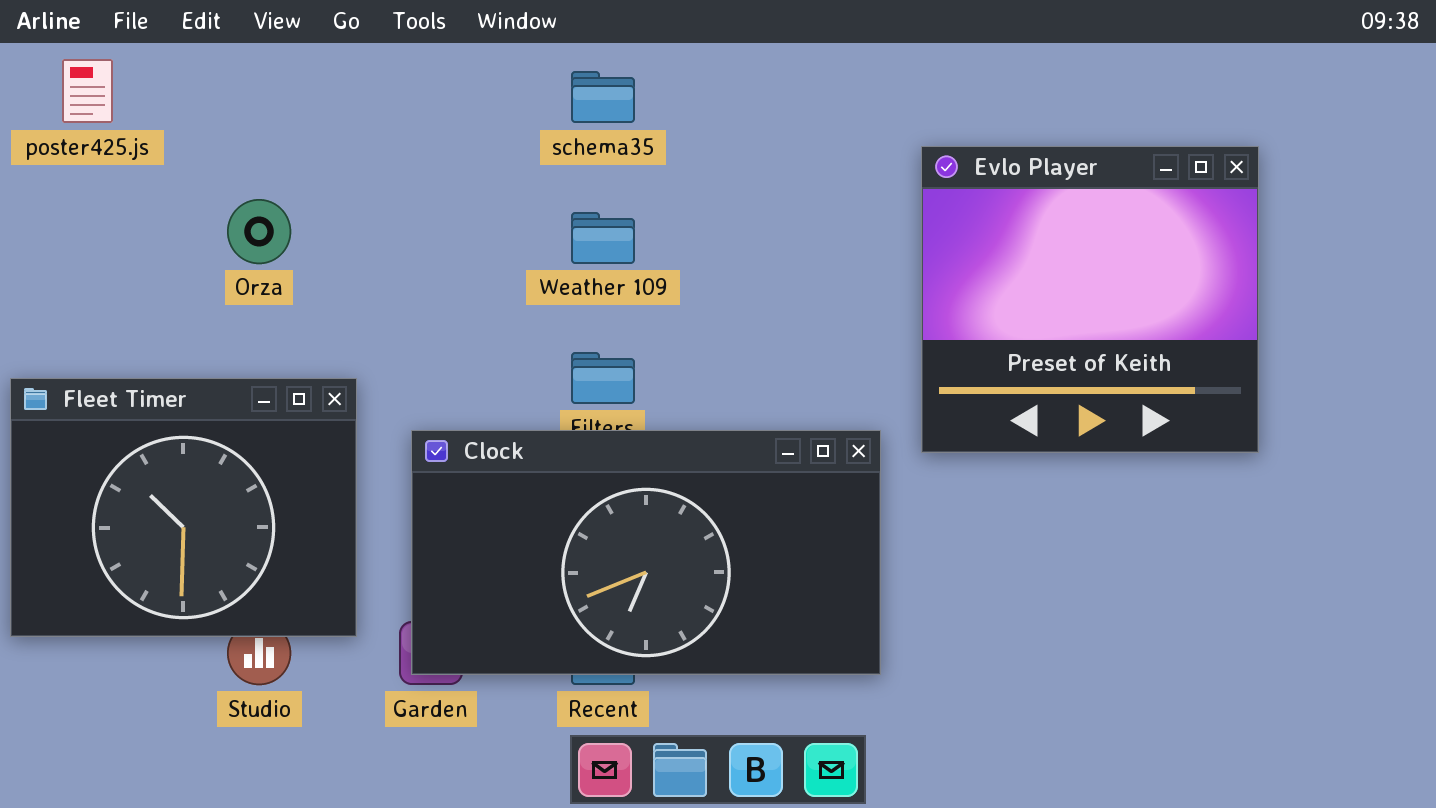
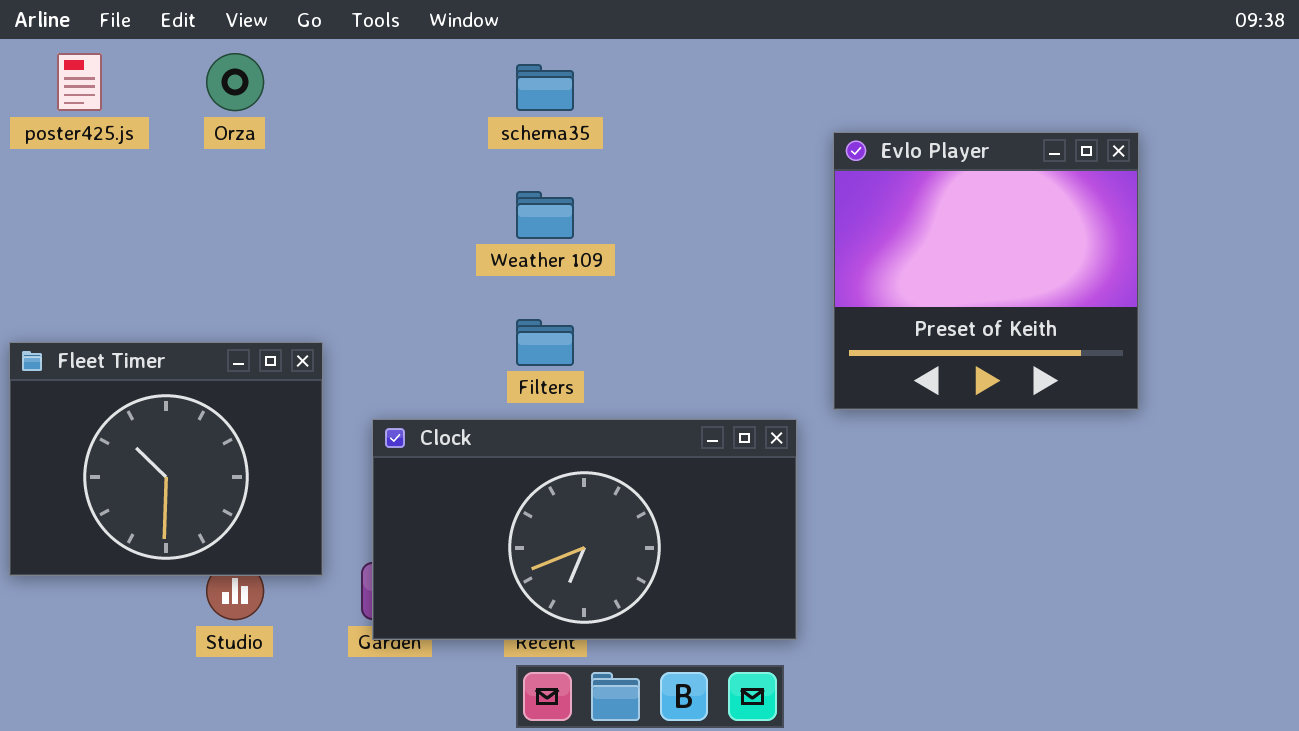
Orza: [227,199,291,264] -> [206,53,264,111], moved
Clock: [411,430,881,675] -> [372,419,797,640], moved

